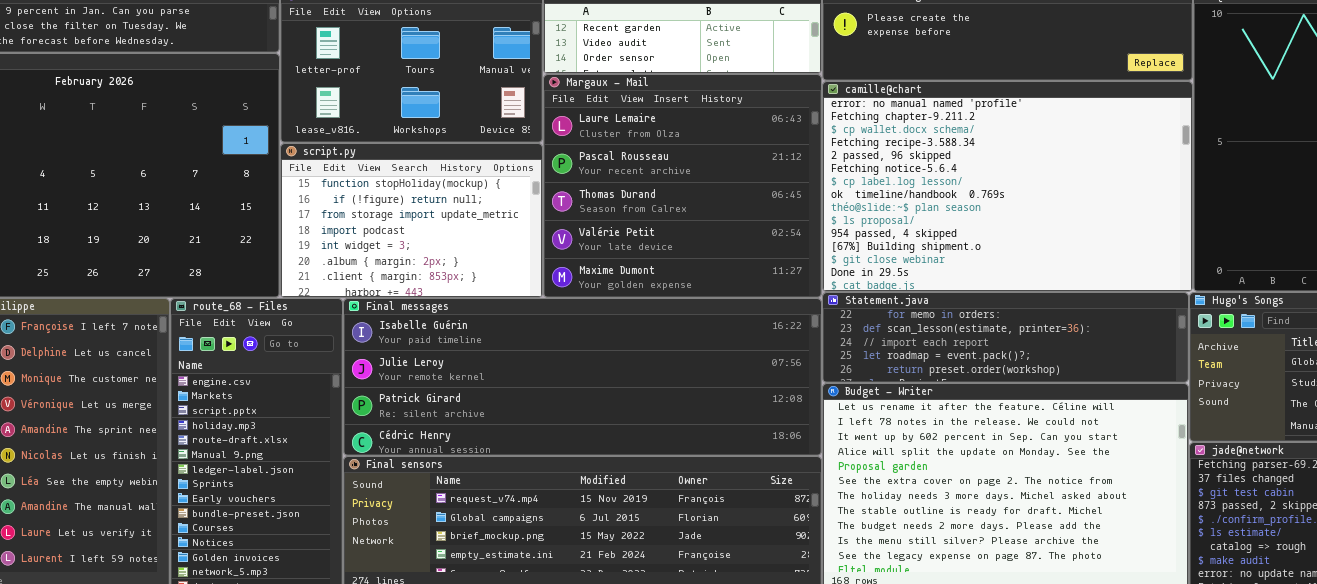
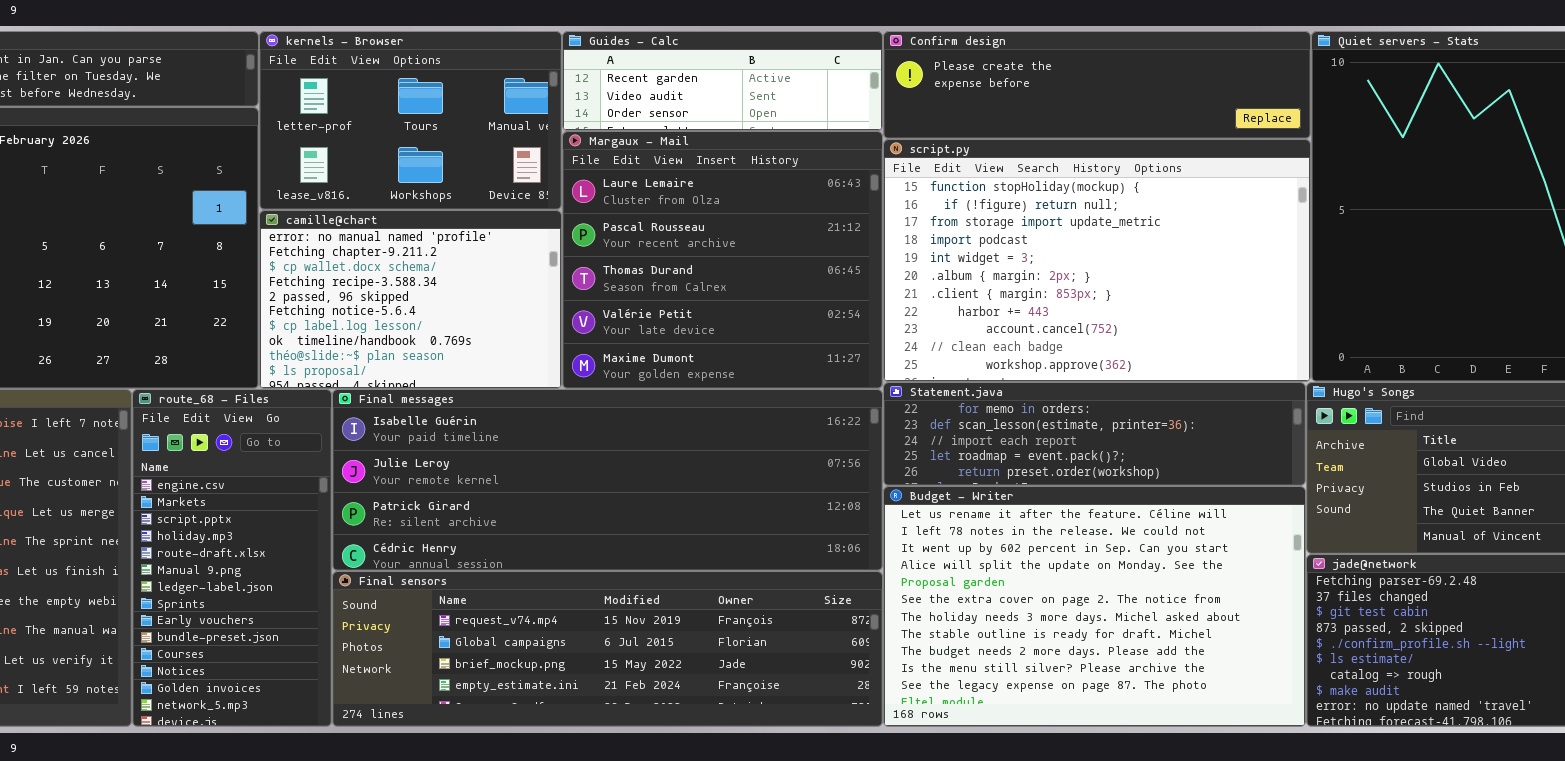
camille@chart: [822,81,1193,292] -> [259,210,562,389], moved, resized
script.py: [280,143,543,298] -> [883,139,1311,382], moved, resized

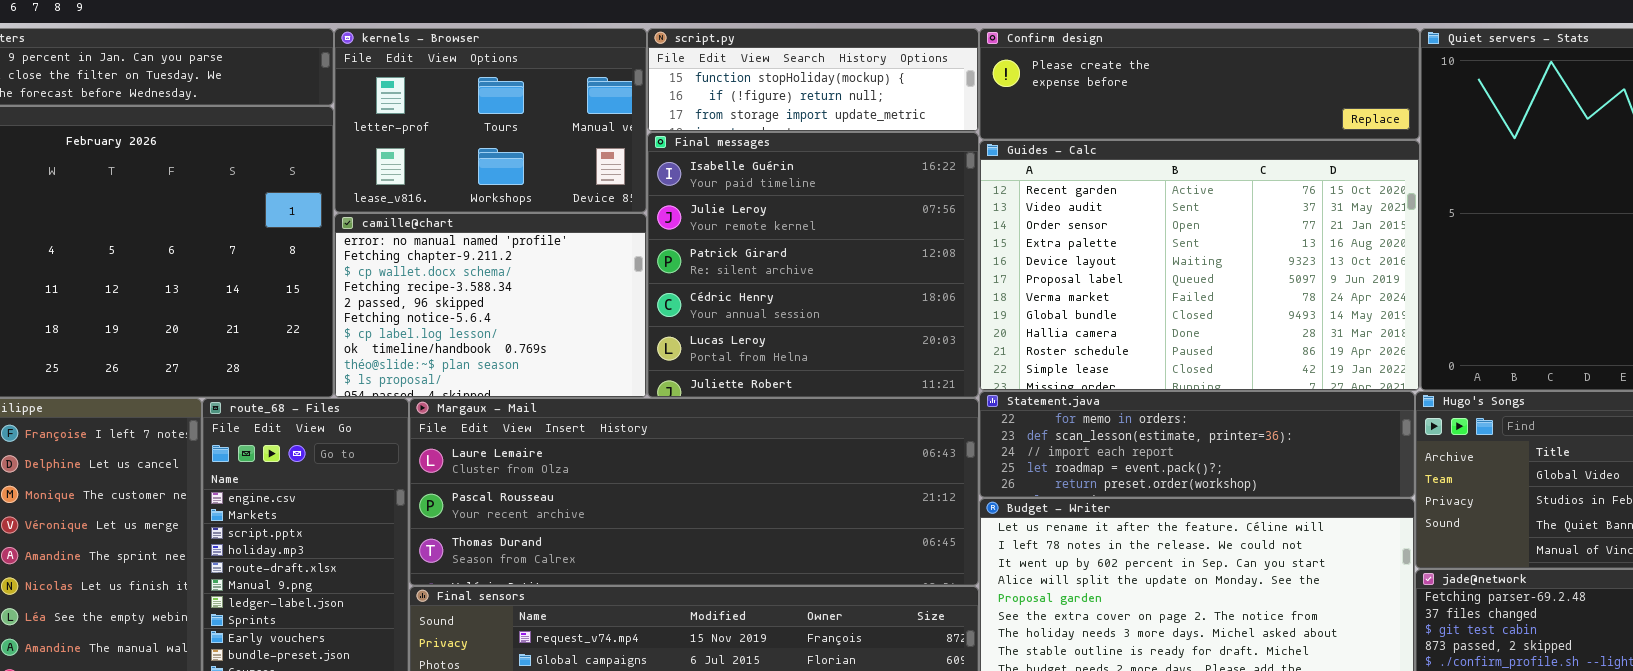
Guides - Calc: [562,31,883,131] -> [979,140,1420,391], moved, resized
Margaux - Mail: [562,131,883,389] -> [409,398,979,586], moved, resized
script.py: [883,139,1311,382] -> [647,28,979,132], moved, resized
Final messages: [332,389,883,571] -> [647,132,979,398], moved, resized

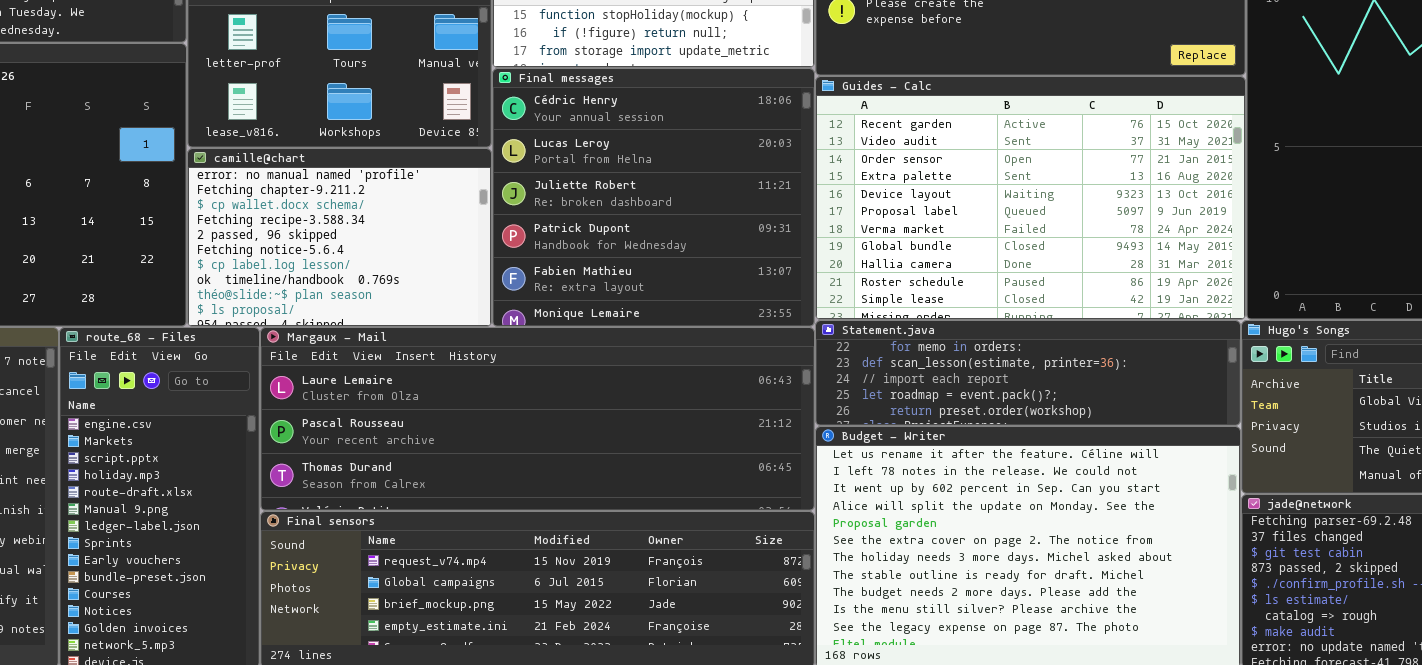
Final messages: [647,132,979,398] -> [492,68,815,327], scrolled down 3 rows

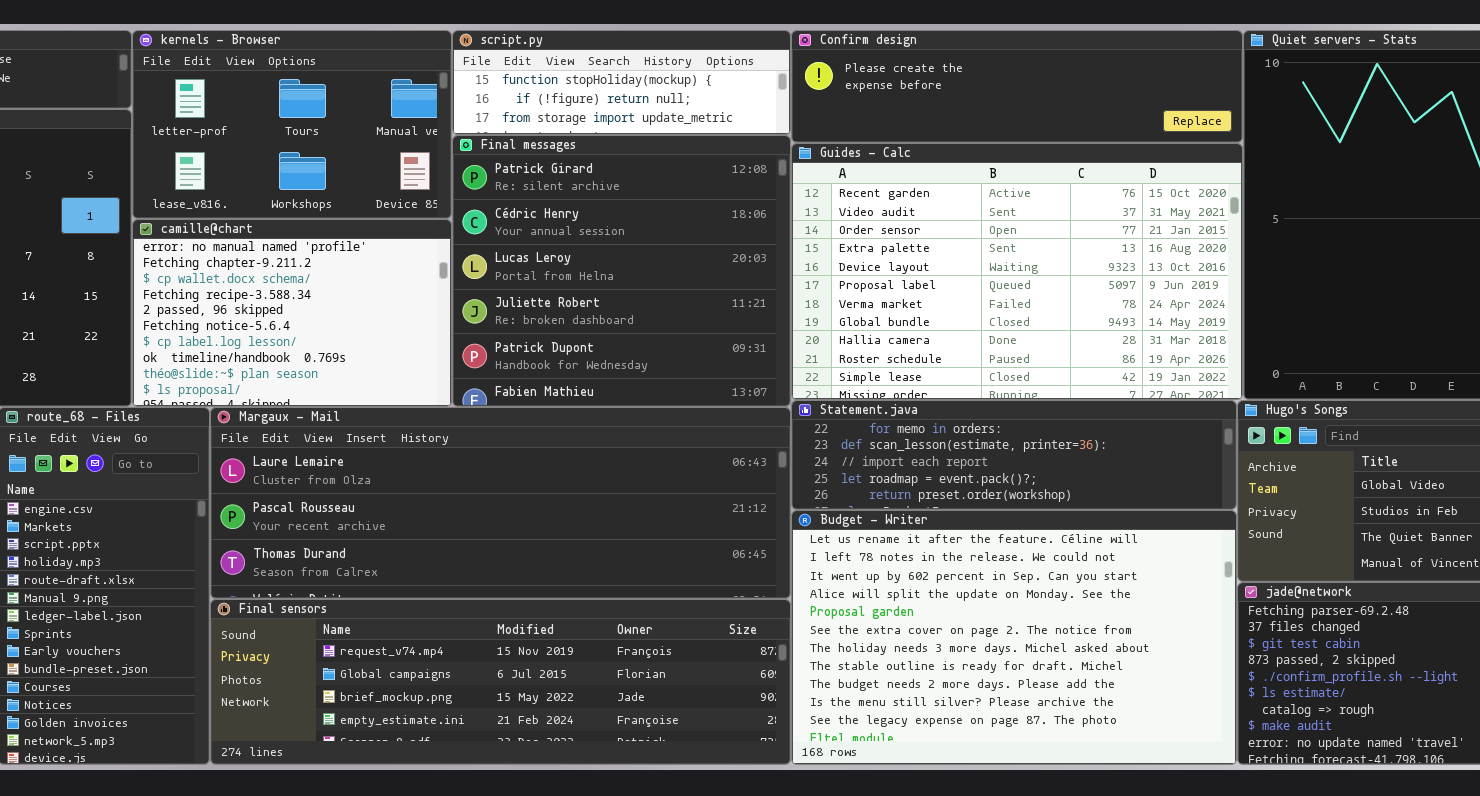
Final messages: [492,68,815,327] -> [452,135,791,407], scrolled up 1 row

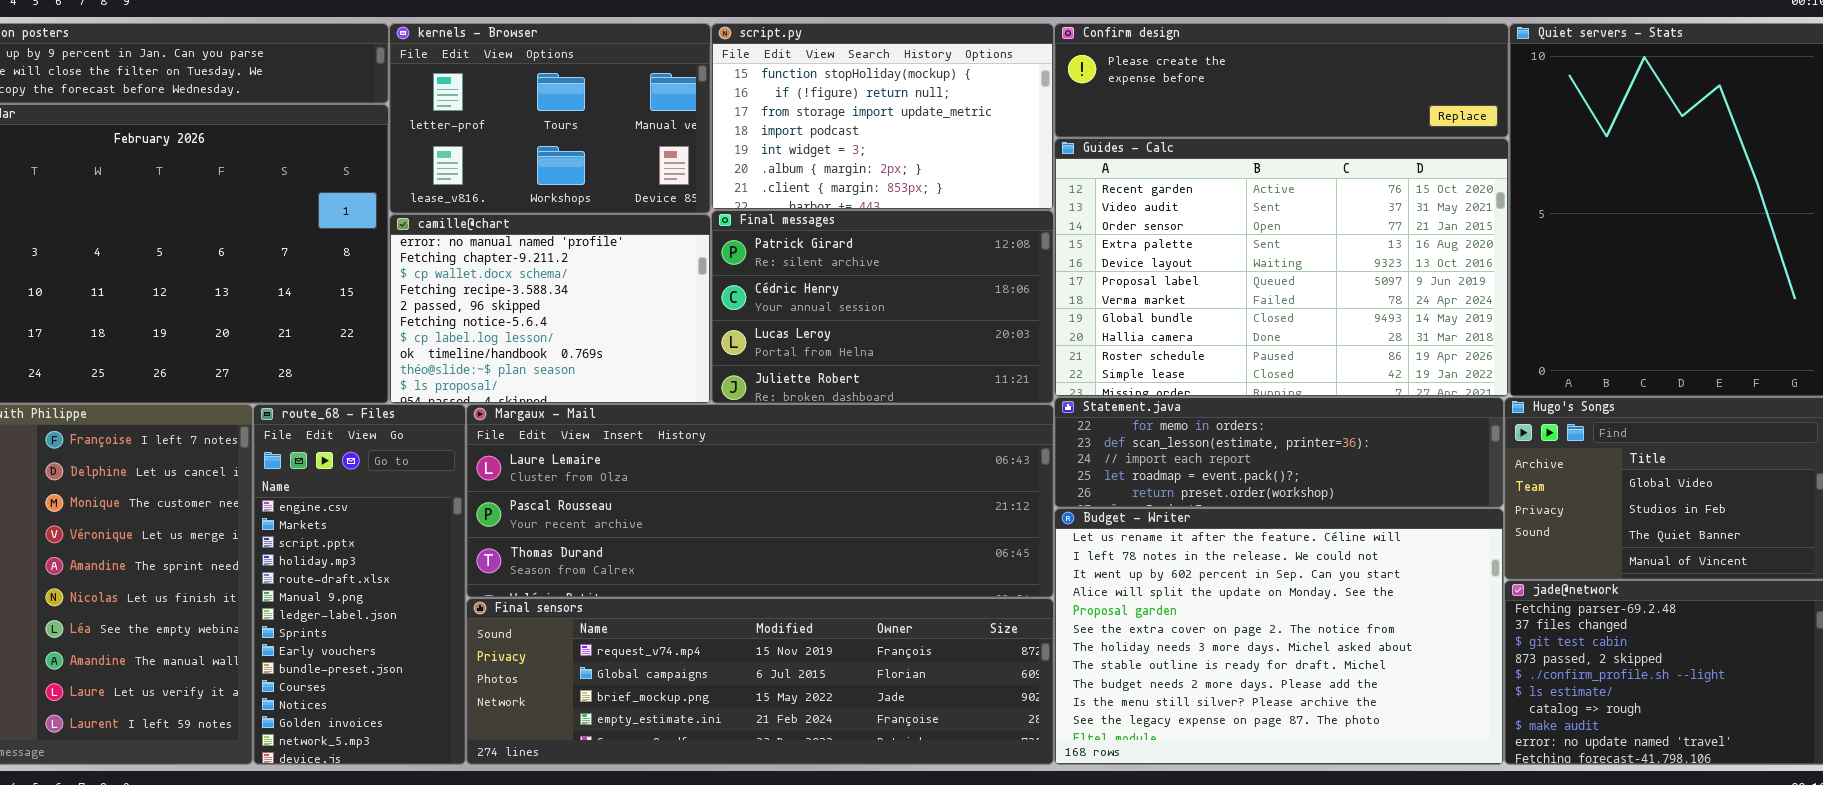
script.py: [452,30,791,135] -> [711,23,1054,210], resized
Final messages: [452,135,791,407] -> [711,210,1054,404], resized

